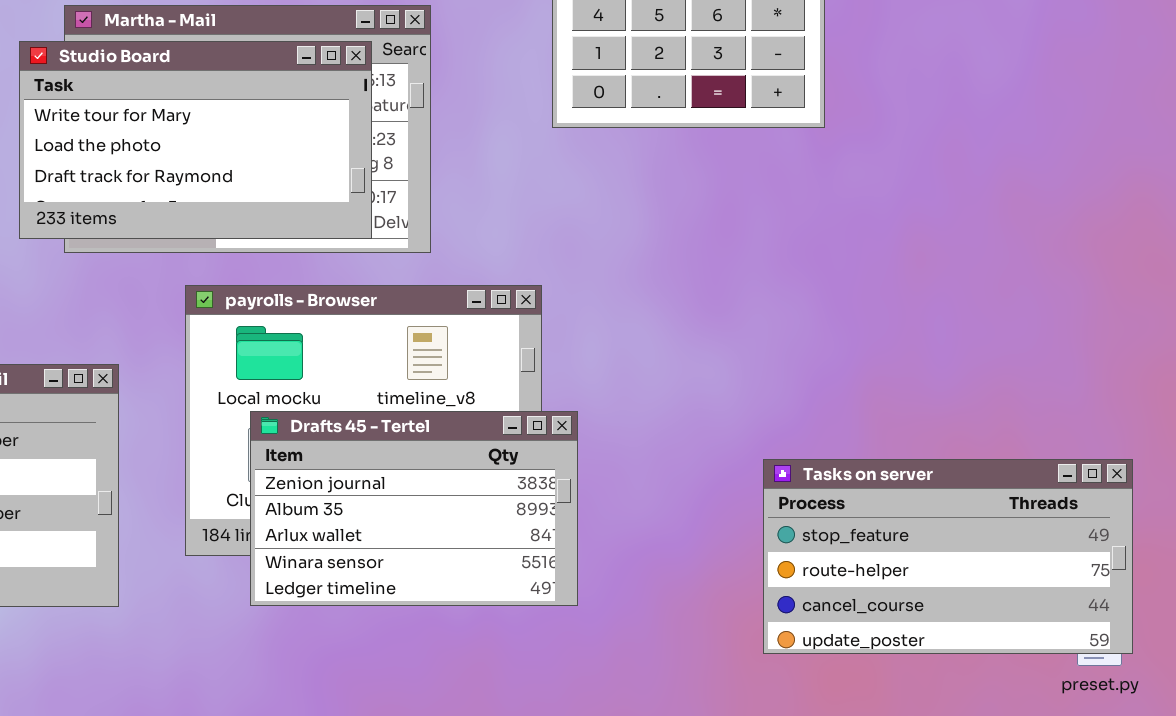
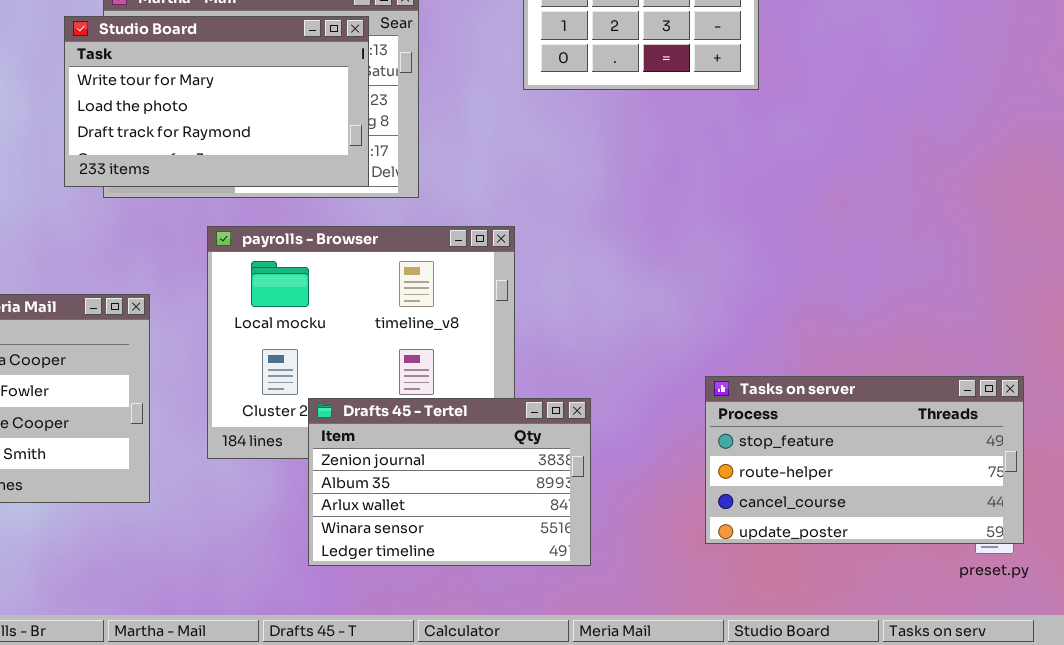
Drafts 45 - Tertel: [250,411,578,606] -> [308,398,591,566], moved

